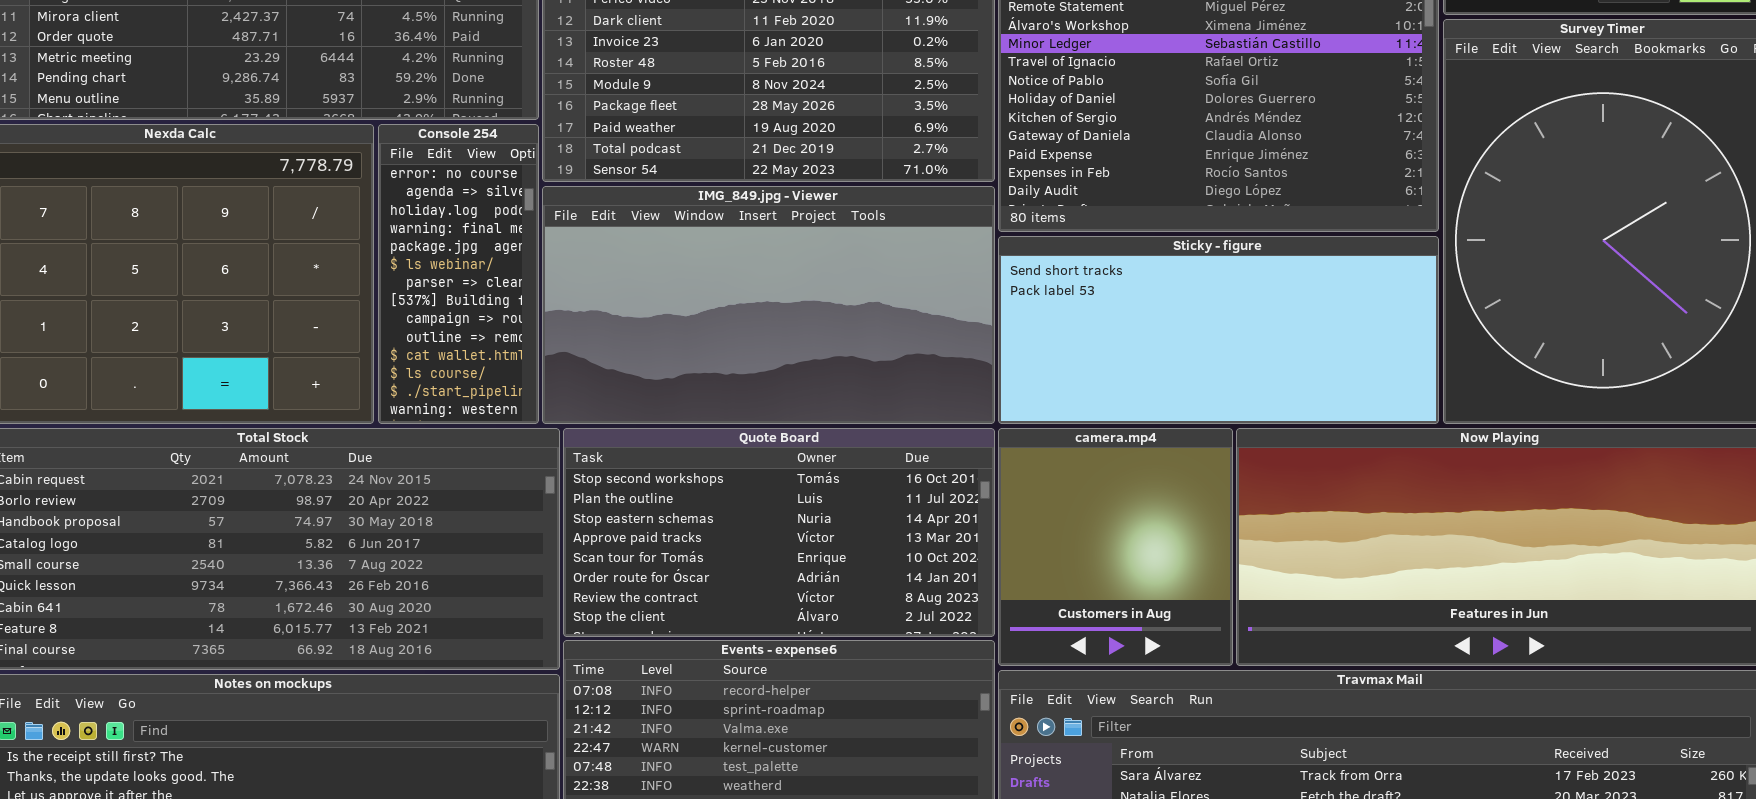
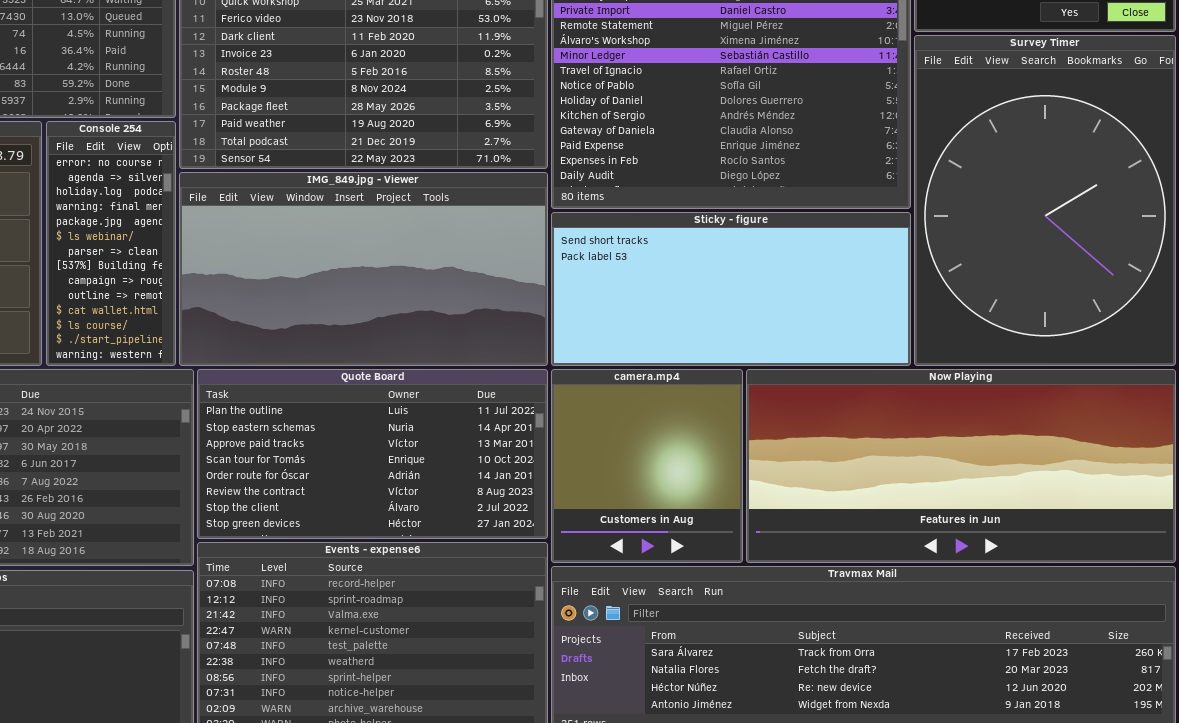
Quote Board: [563,428,995,637] -> [197,369,548,539], scrolled down 1 row

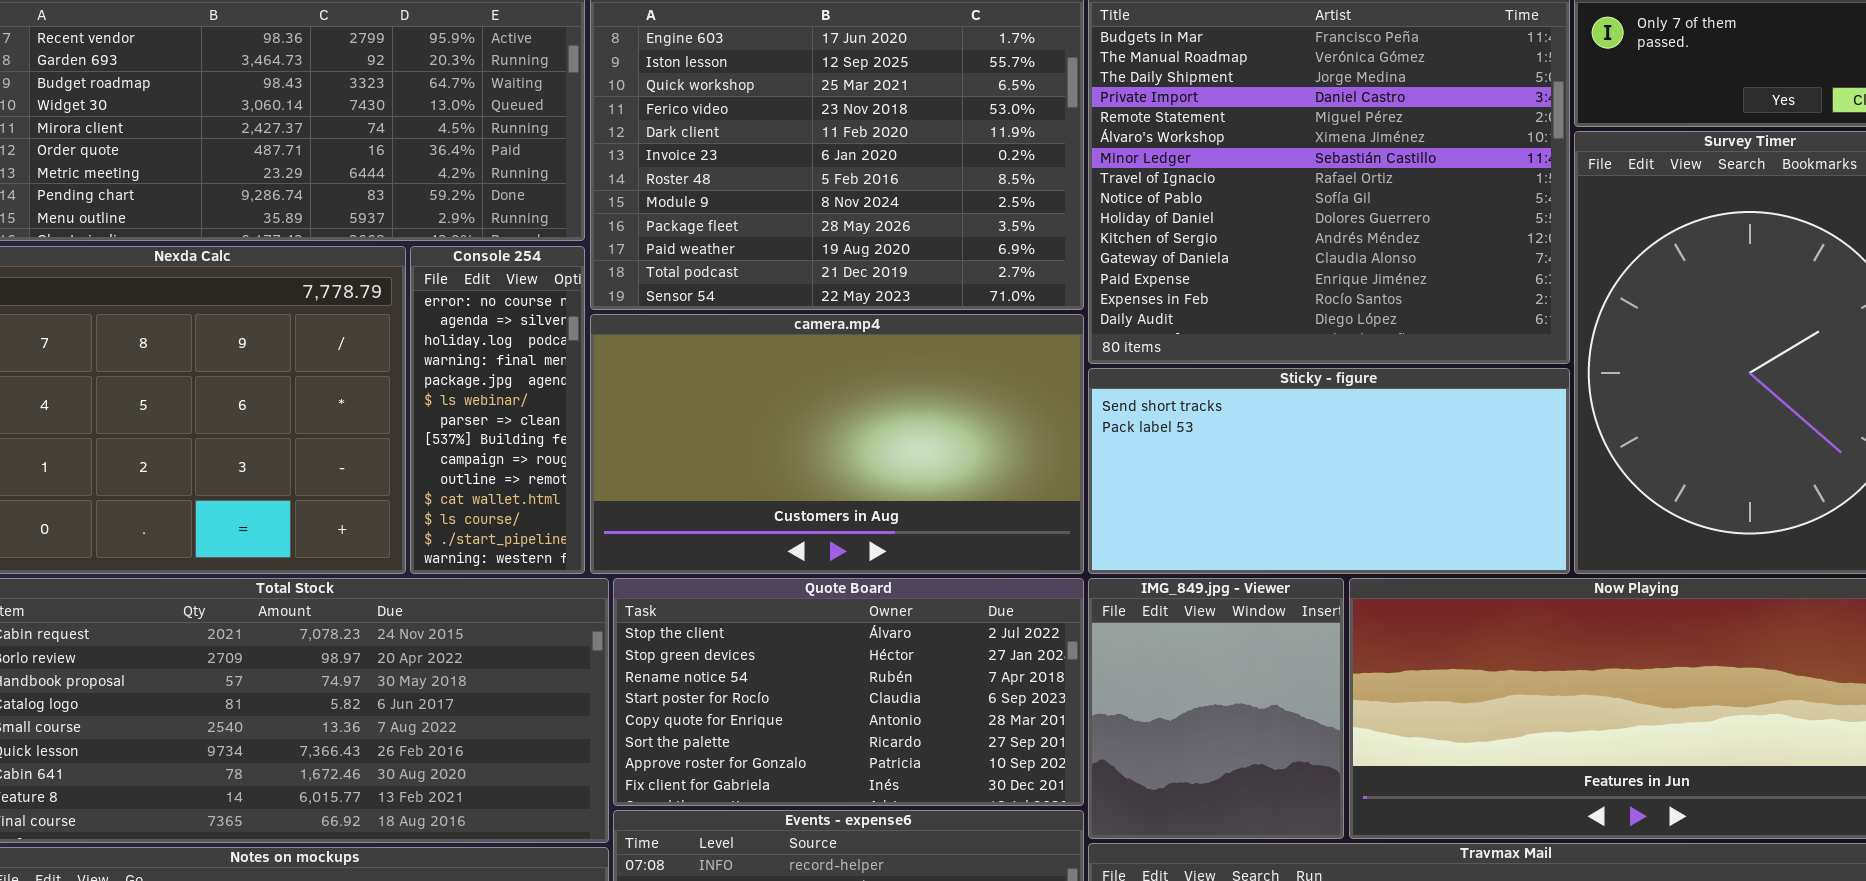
IMG_849.jpg - Viewer: [179,172,548,366] -> [1088,578,1344,839], moved, resized
Quote Board: [197,369,548,539] -> [613,578,1084,806], scrolled down 6 rows
camera.mp4: [551,369,743,563] -> [590,314,1084,574], moved, resized

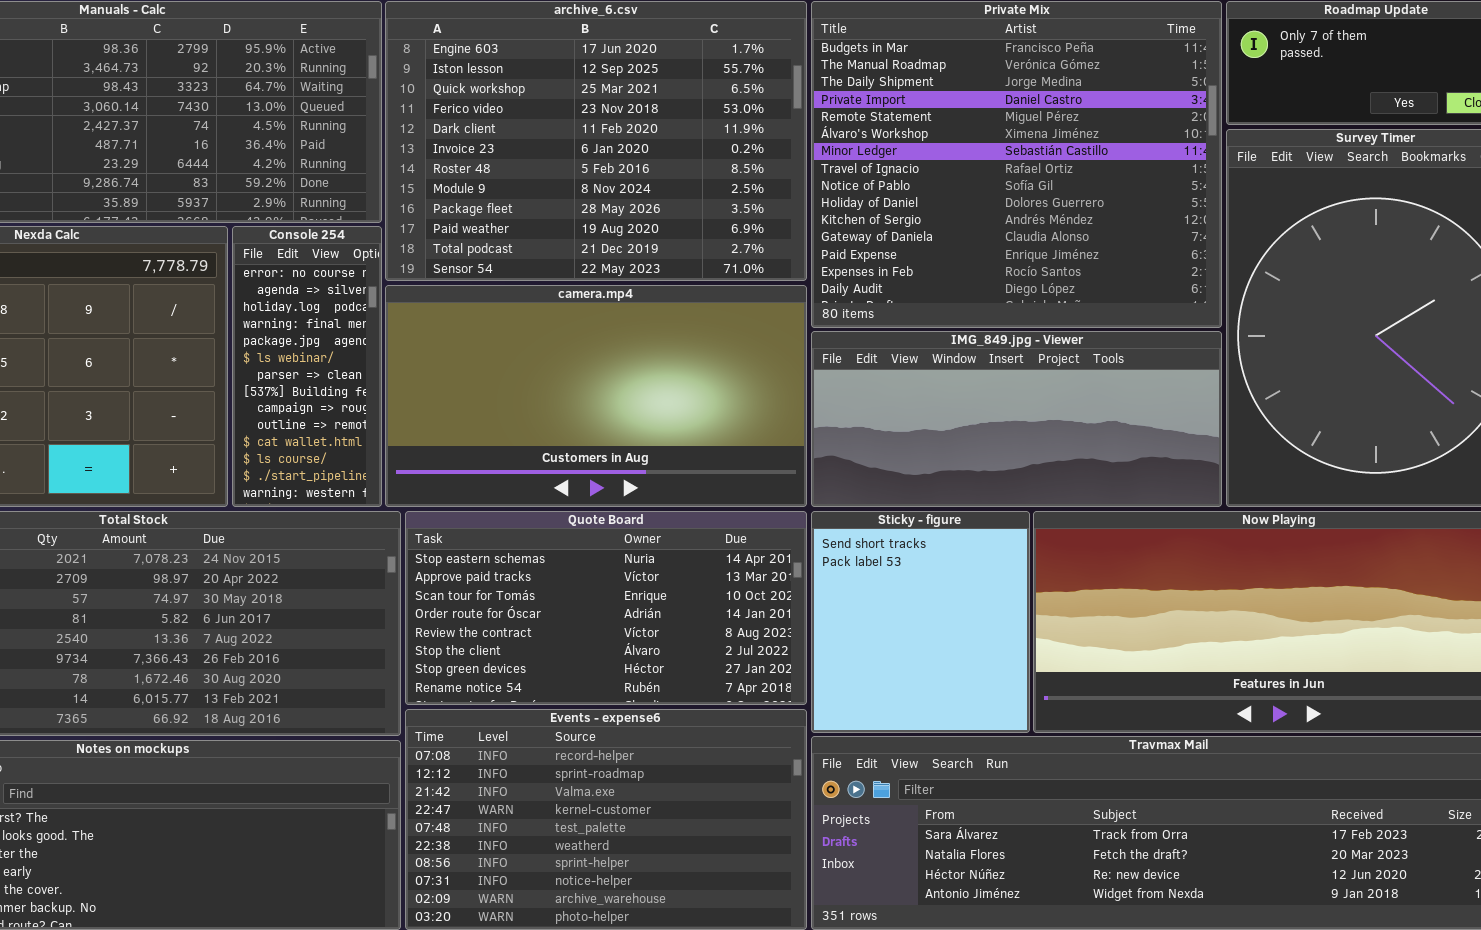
Sticky - figure: [1088,368,1570,574] -> [811,511,1030,733], moved, resized
Quote Board: [613,578,1084,806] -> [405,511,807,705], scrolled up 5 rows
IMG_849.jpg - Viewer: [1088,578,1344,839] -> [811,331,1222,507], moved, resized

